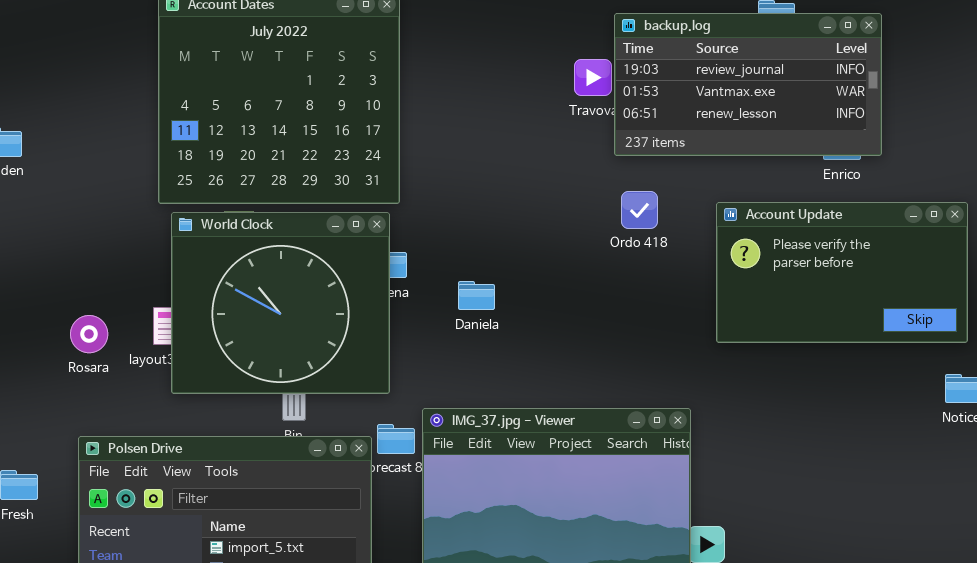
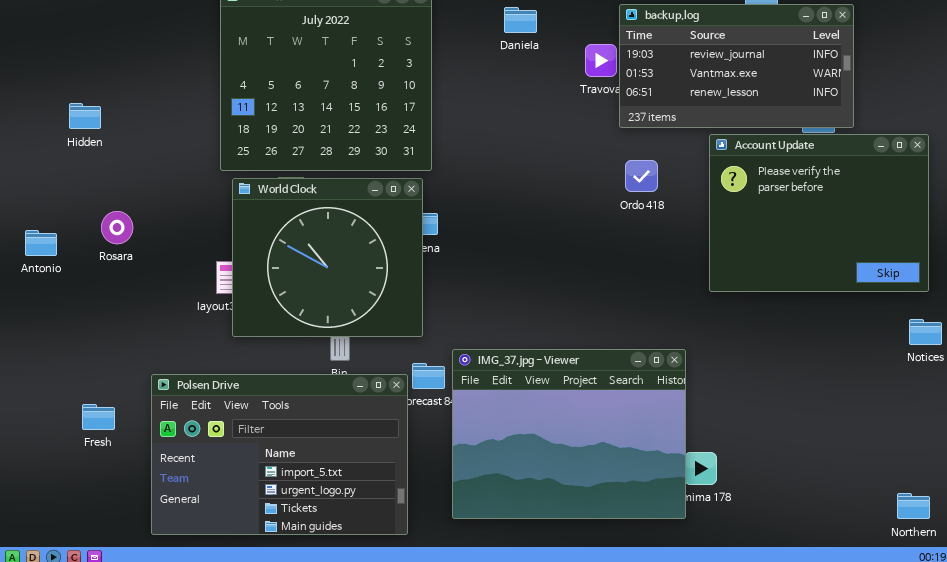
Account Update: [716,202,968,343] -> [709,134,929,292], resized
Daniela: [458,281,495,310] -> [504,7,537,33], moved
Rosara: [70,315,108,353] -> [101,211,133,244], moved

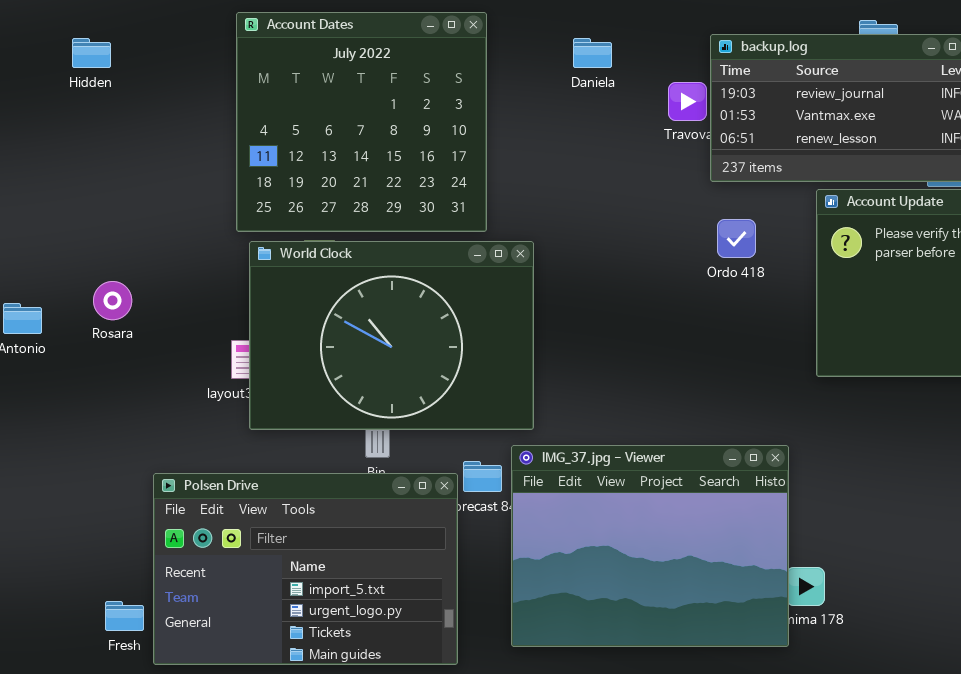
Hidden: [69,103,101,129] -> [72,38,111,68], moved
World Clock: [232,178,423,337] -> [249,241,534,430], resized
Fresh: [82,404,115,430] -> [105,601,144,631], moved

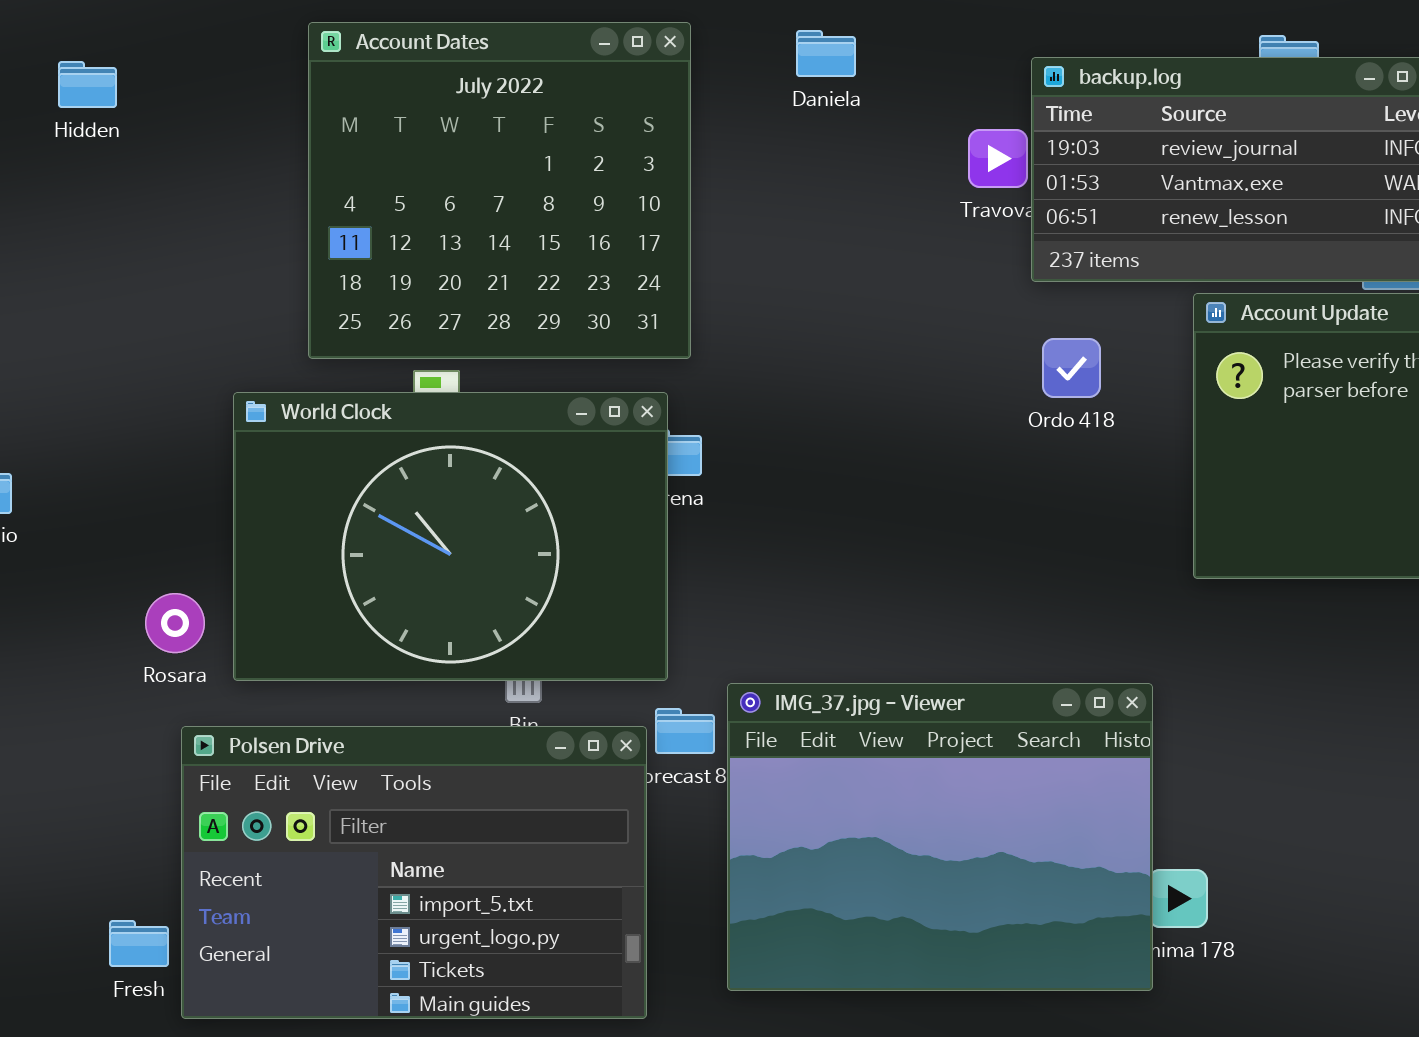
Daniela: [573,38,612,68] -> [796,30,856,77], moved
World Clock: [249,241,534,430] -> [233,392,668,681], moved
Rosara: [93,281,132,320] -> [145,593,205,653], moved

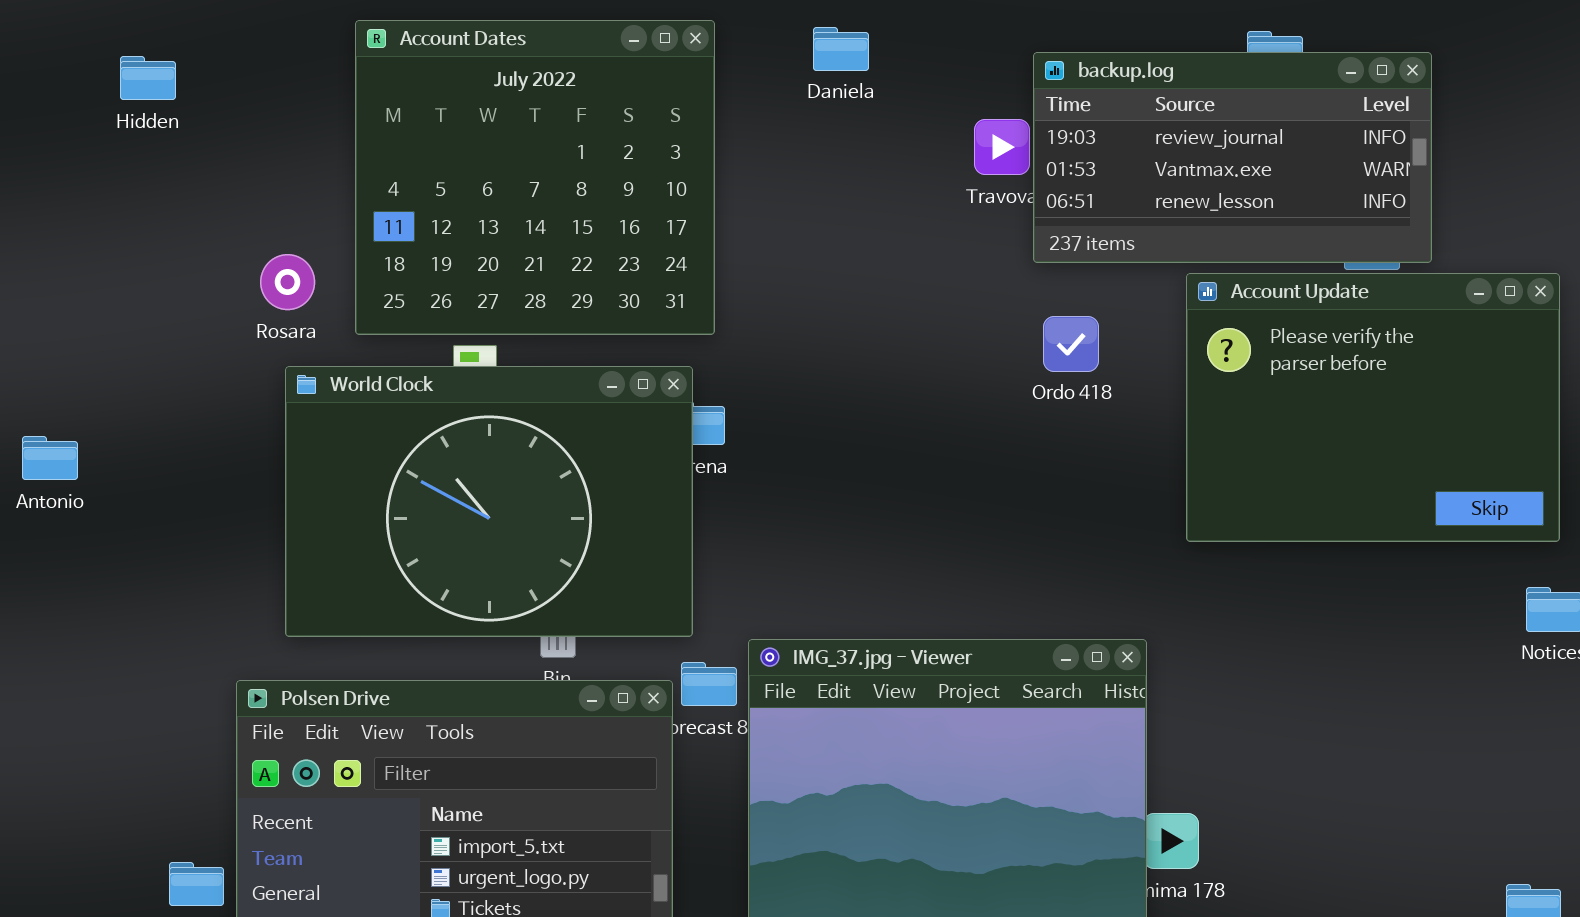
Rosara: [145,593,205,653] -> [260,254,315,310], moved

